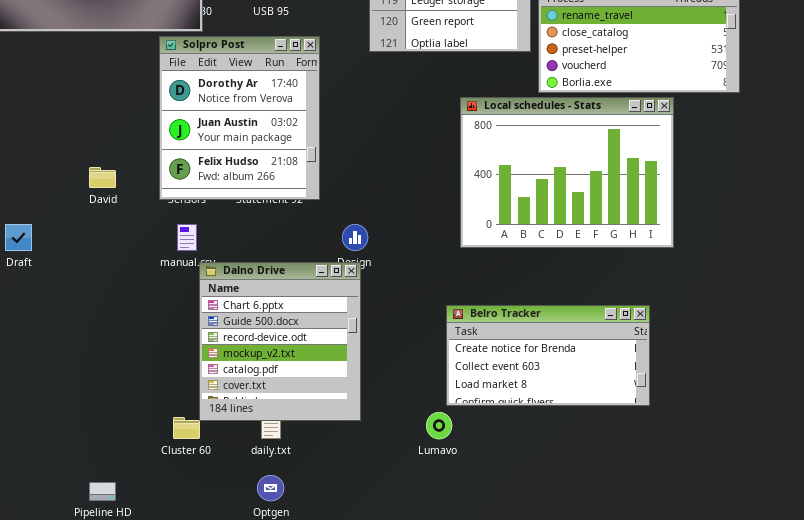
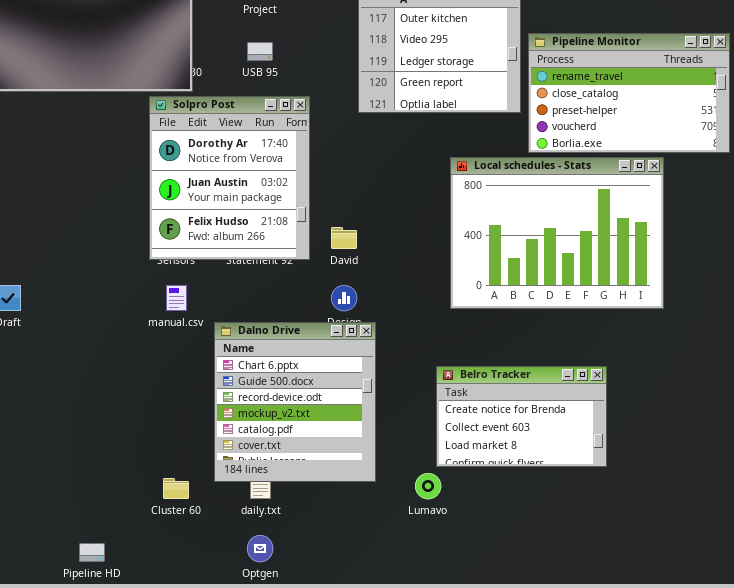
David: [89,167,116,188] -> [331,227,357,249], moved
Dalno Drive: [199,262,361,421] -> [214,322,376,482], moved
Belro Tracker: [446,305,650,406] -> [436,366,607,467], resized

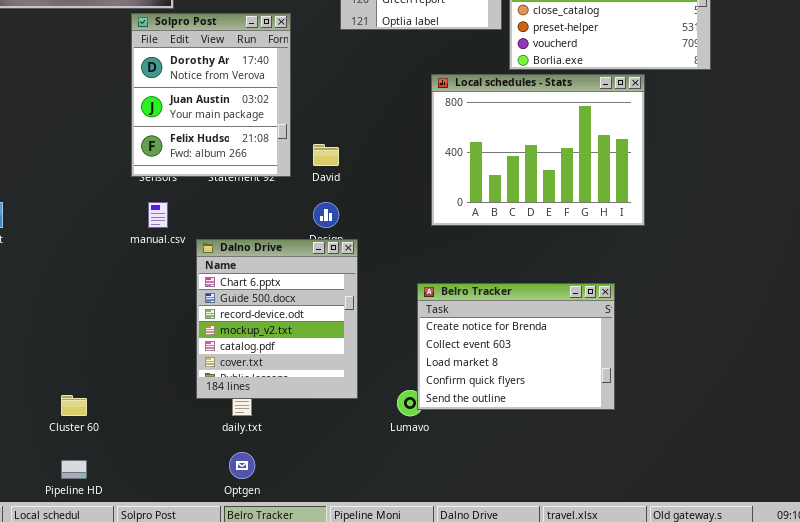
Belro Tracker: [436,366,607,467] -> [417,283,615,410], resized
Cluster 60: [163,478,189,499] -> [61,395,87,416], moved

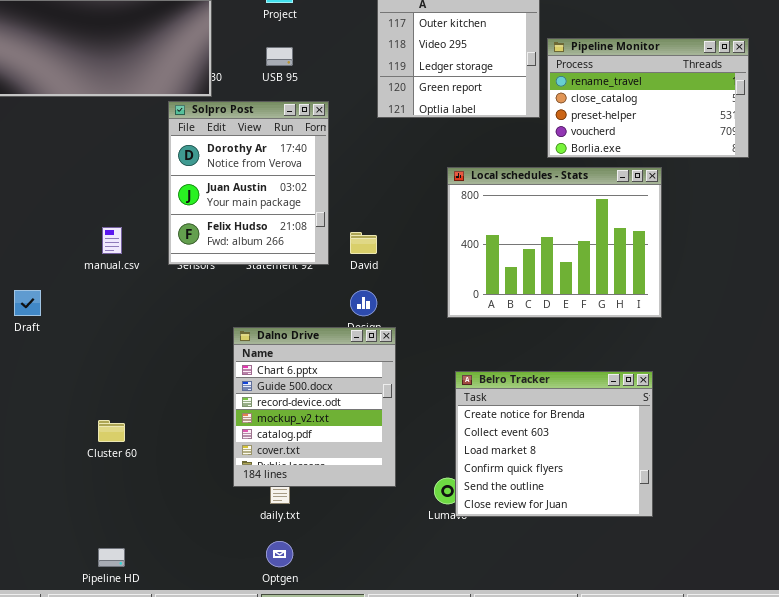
Local schedules - Stats: [431,74,645,226] -> [447,167,662,318], moved
manual.csv: [148,202,168,228] -> [102,227,122,254], moved
Belro Tracker: [417,283,615,410] -> [455,371,653,517], resized
Cluster 60: [61,395,87,416] -> [98,420,125,442], moved

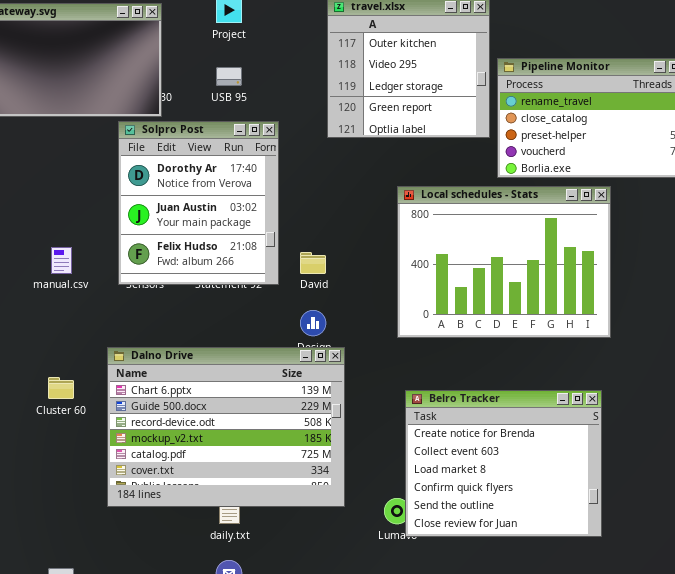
Dalno Drive: [233,327,396,487] -> [107,347,345,507], resized
Cluster 60: [98,420,125,442] -> [48,377,74,399], moved

